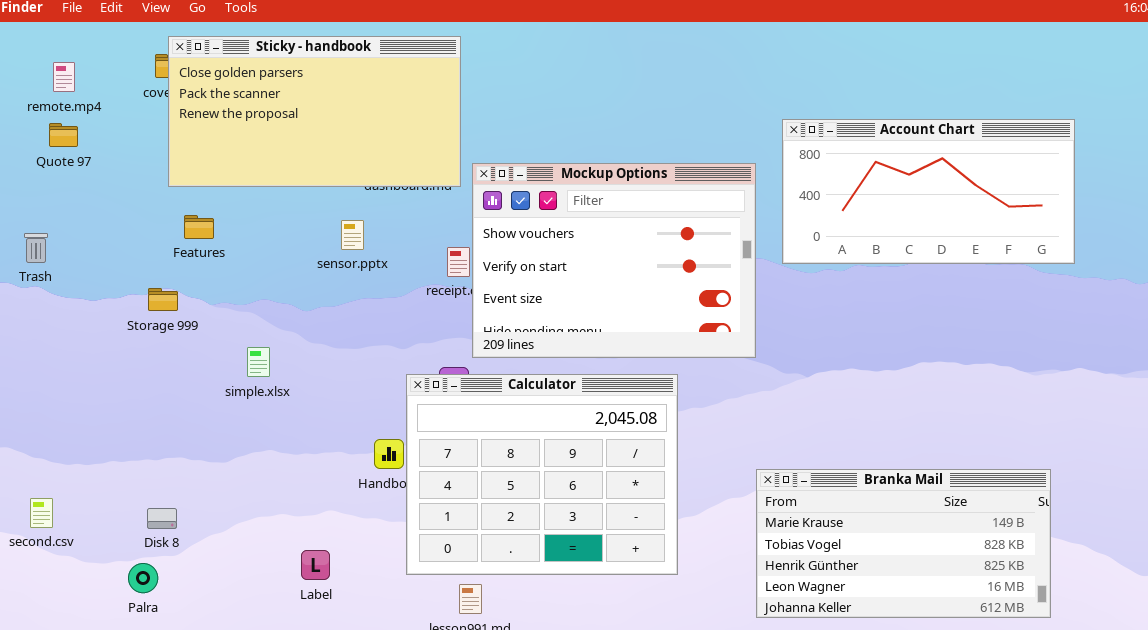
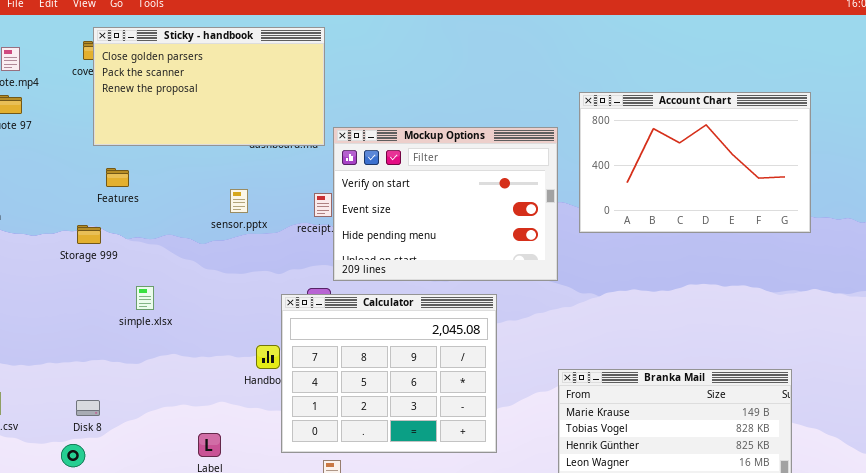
Account Chart: [782,119,1075,264] -> [579,92,811,233], resized
Mockup Options: [472,163,756,358] -> [333,127,558,281], scrolled down 1 row
sensor.pptx: [341,220,364,250] -> [230,189,248,213], moved
simple.xlsx: [247,347,270,377] -> [136,286,154,310], moved

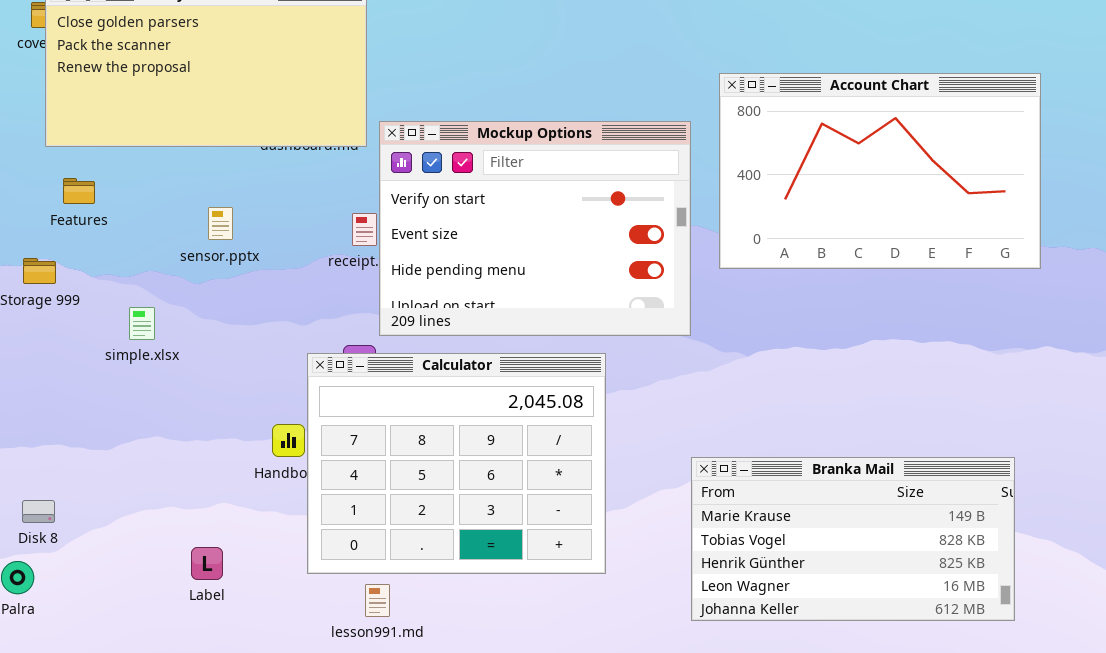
sensor.pptx: [230,189,248,213] -> [208,207,233,240], moved
simple.xlsx: [136,286,154,310] -> [129,307,155,340], moved

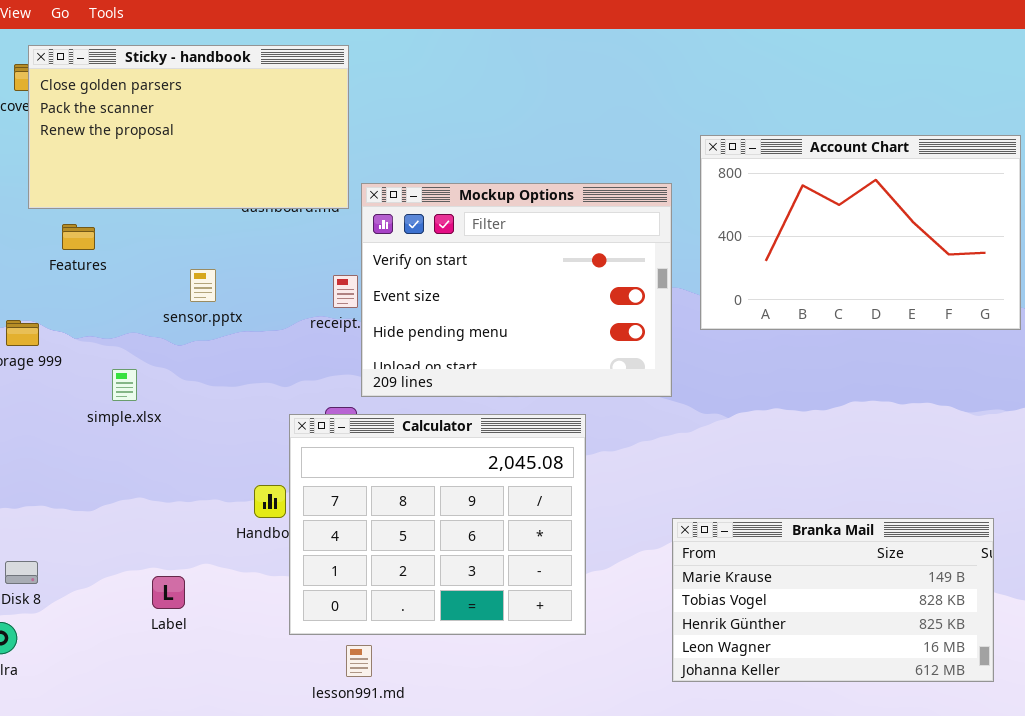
Features: [63,178,95,204] -> [62,224,95,250], moved
Label: [191,547,223,580] -> [152,576,185,609], moved

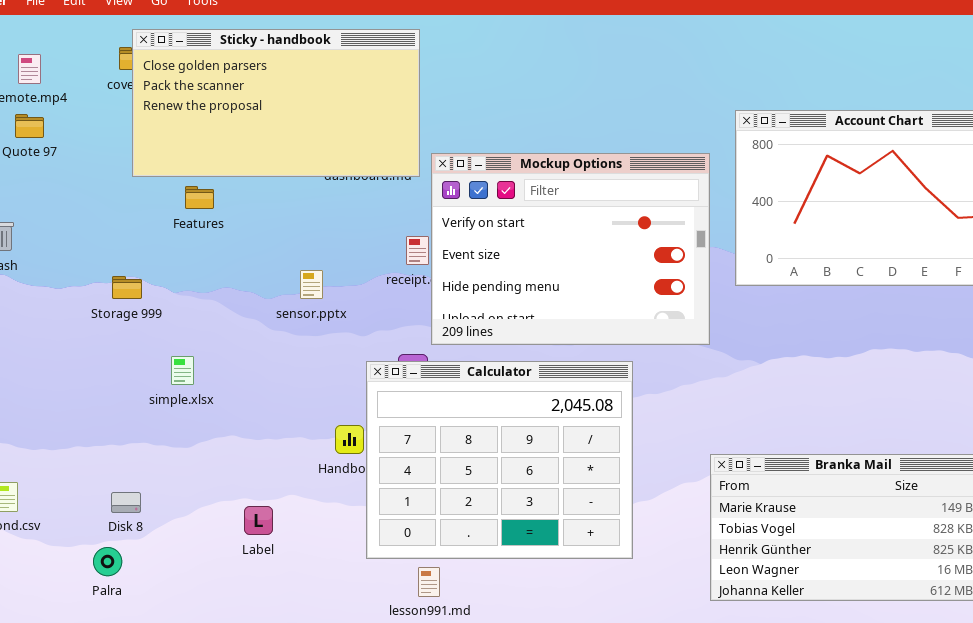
Features: [62,224,95,250] -> [185,186,214,209], moved
sensor.pptx: [190,269,216,302] -> [300,270,323,299], moved
simple.xlsx: [112,369,137,401] -> [171,356,194,385], moved

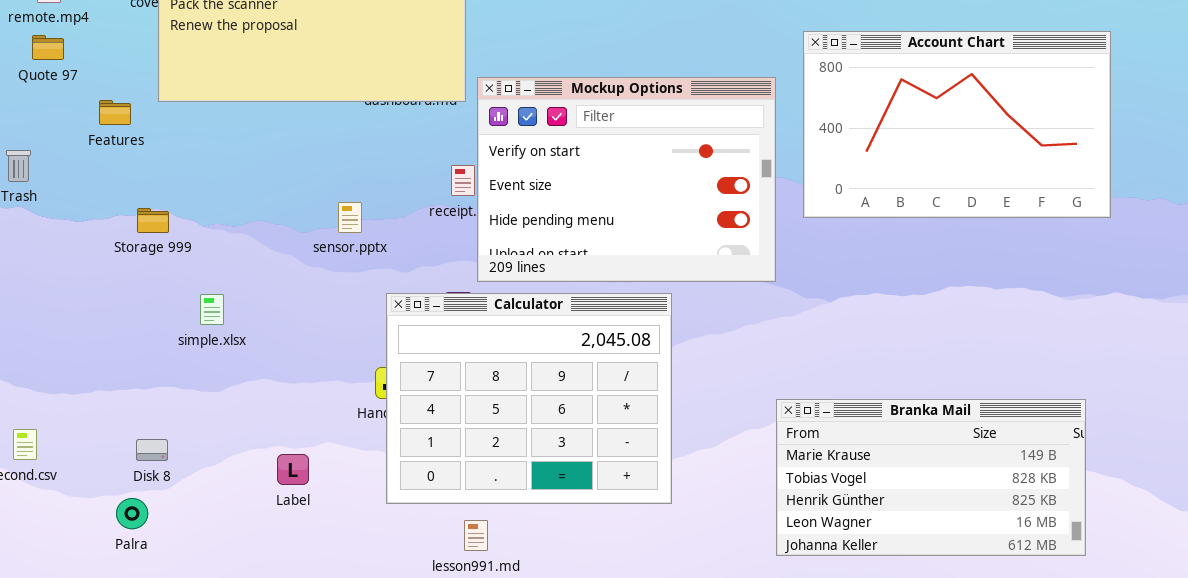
Features: [185,186,214,209] -> [99,100,131,125], moved
Calculator: [366,361,633,559] -> [386,293,672,504], moved

